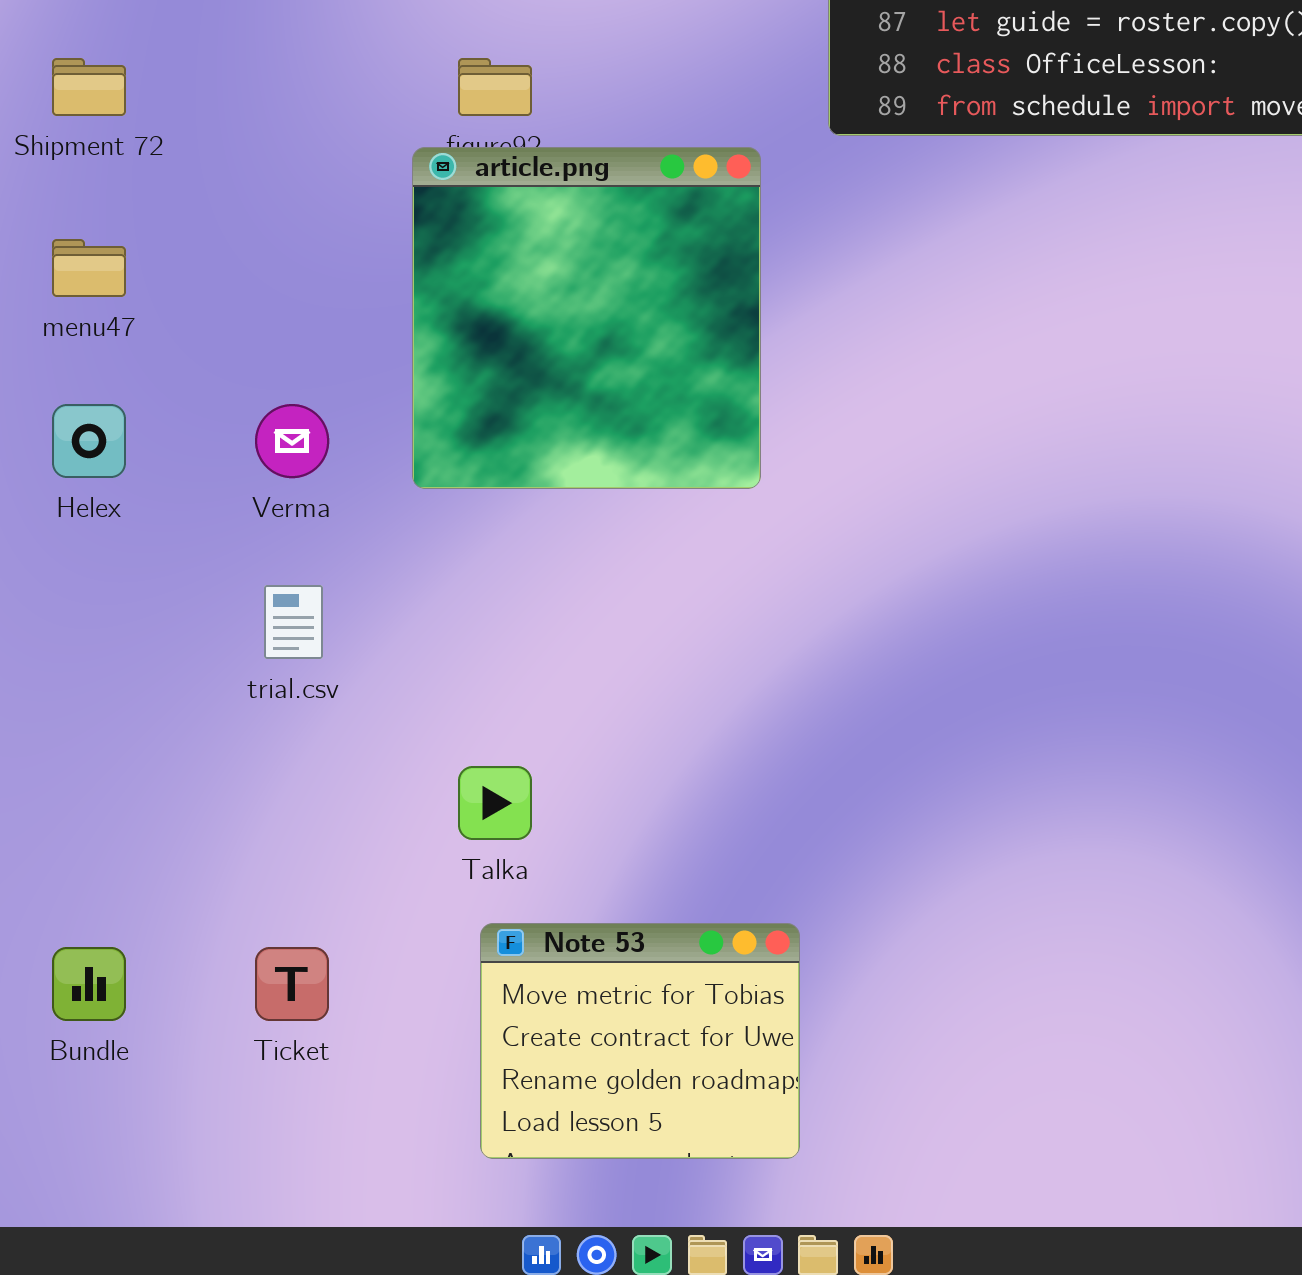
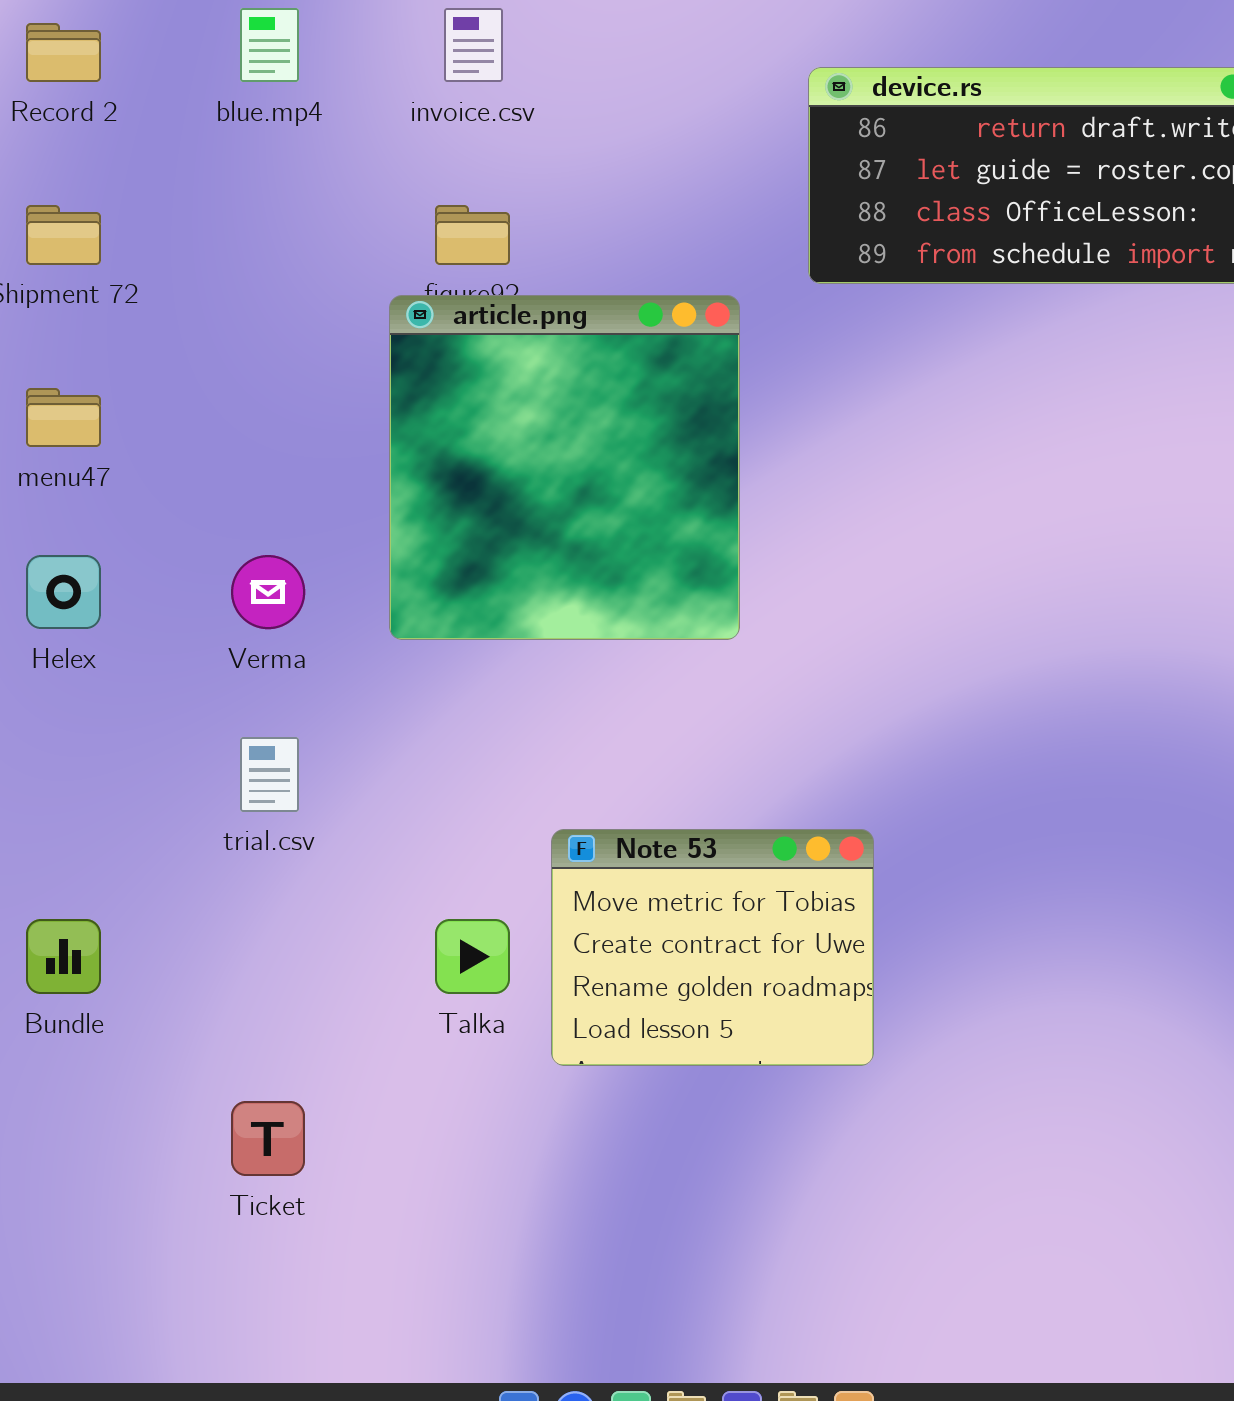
Note 53: [480,923,800,1159] -> [551,829,874,1066], moved
Bundle: [52,947,126,1021] -> [26,919,101,994], moved

